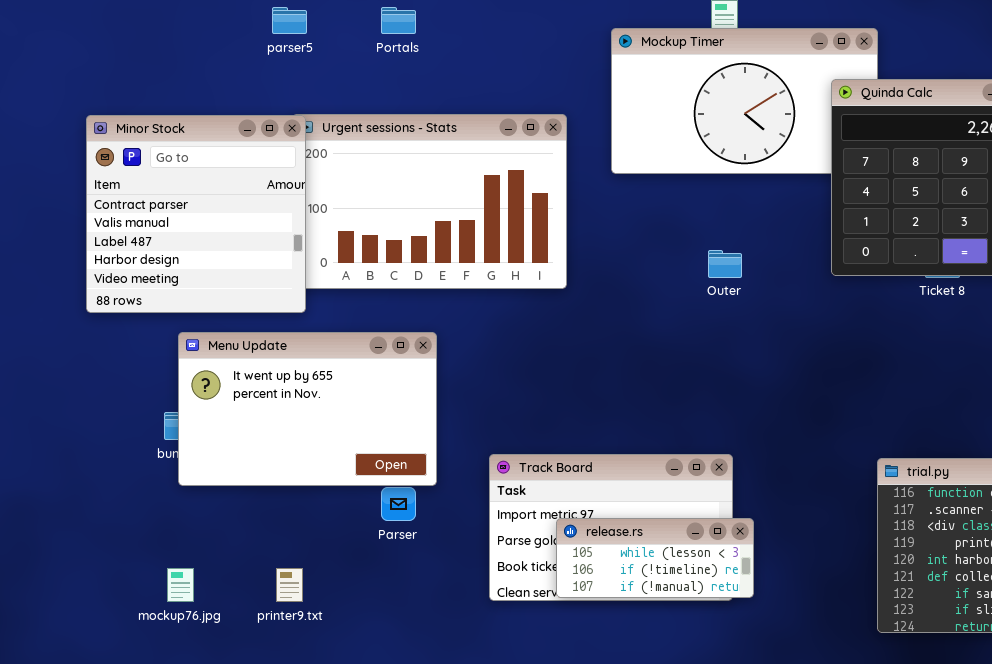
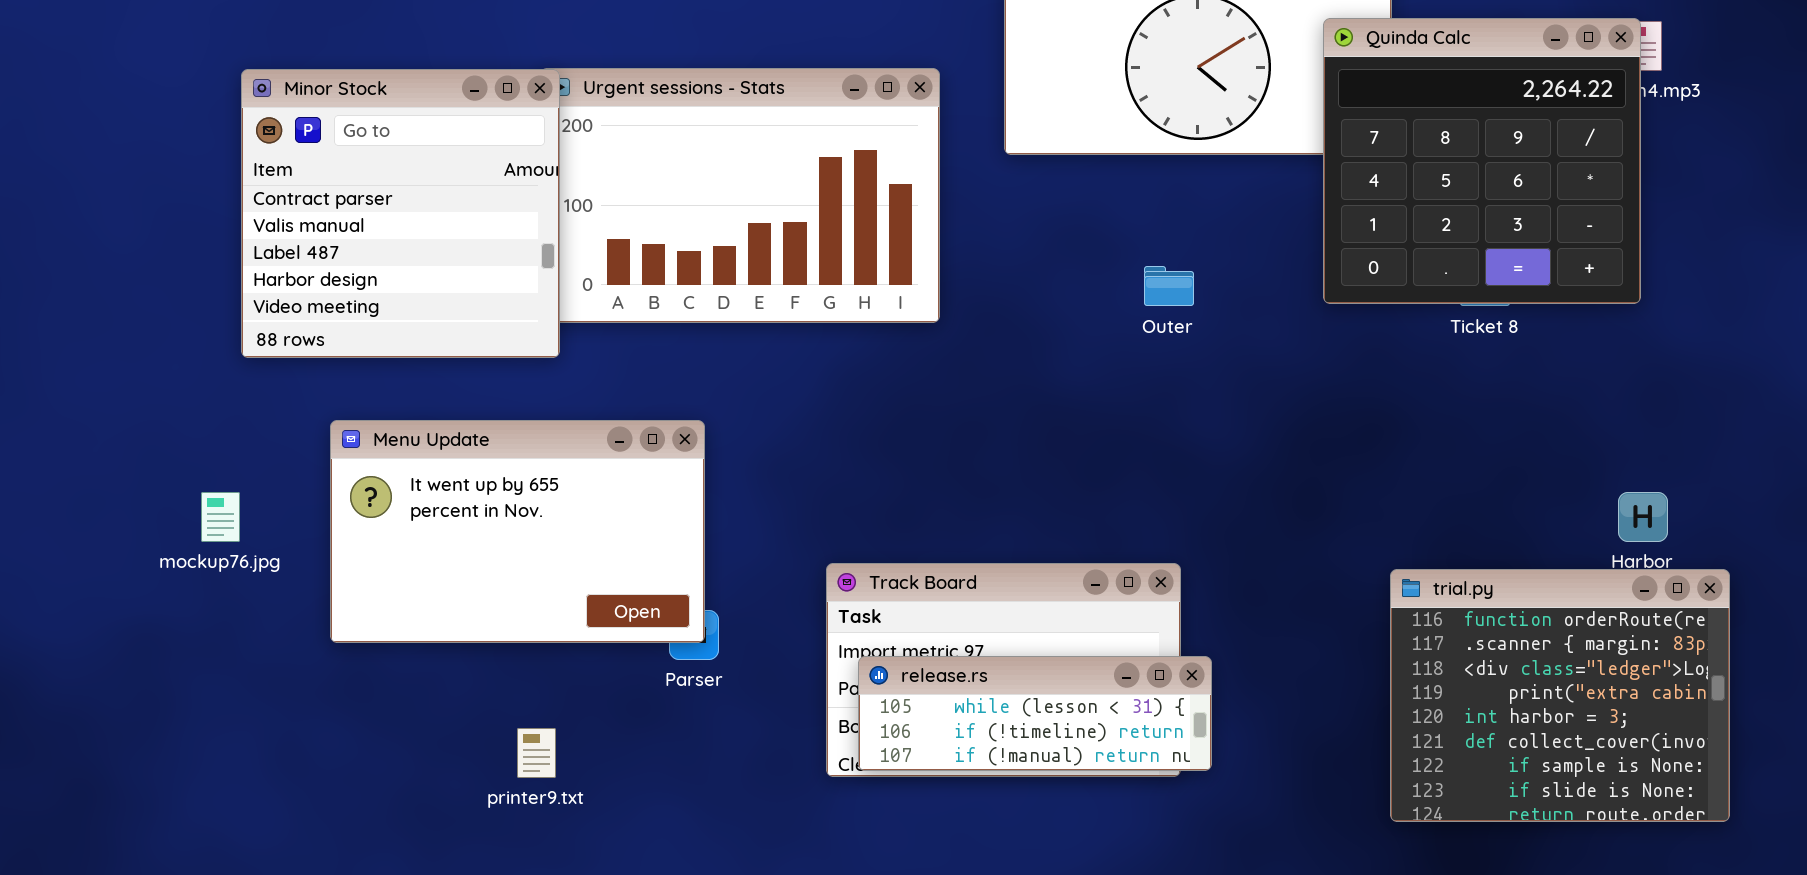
Menu Update: [178,332,437,486] -> [330,420,705,643], moved
release.rs: [556,518,754,598] -> [858,656,1212,771], resized
mockup76.jpg: [167,568,194,602] -> [201,492,240,542], moved

